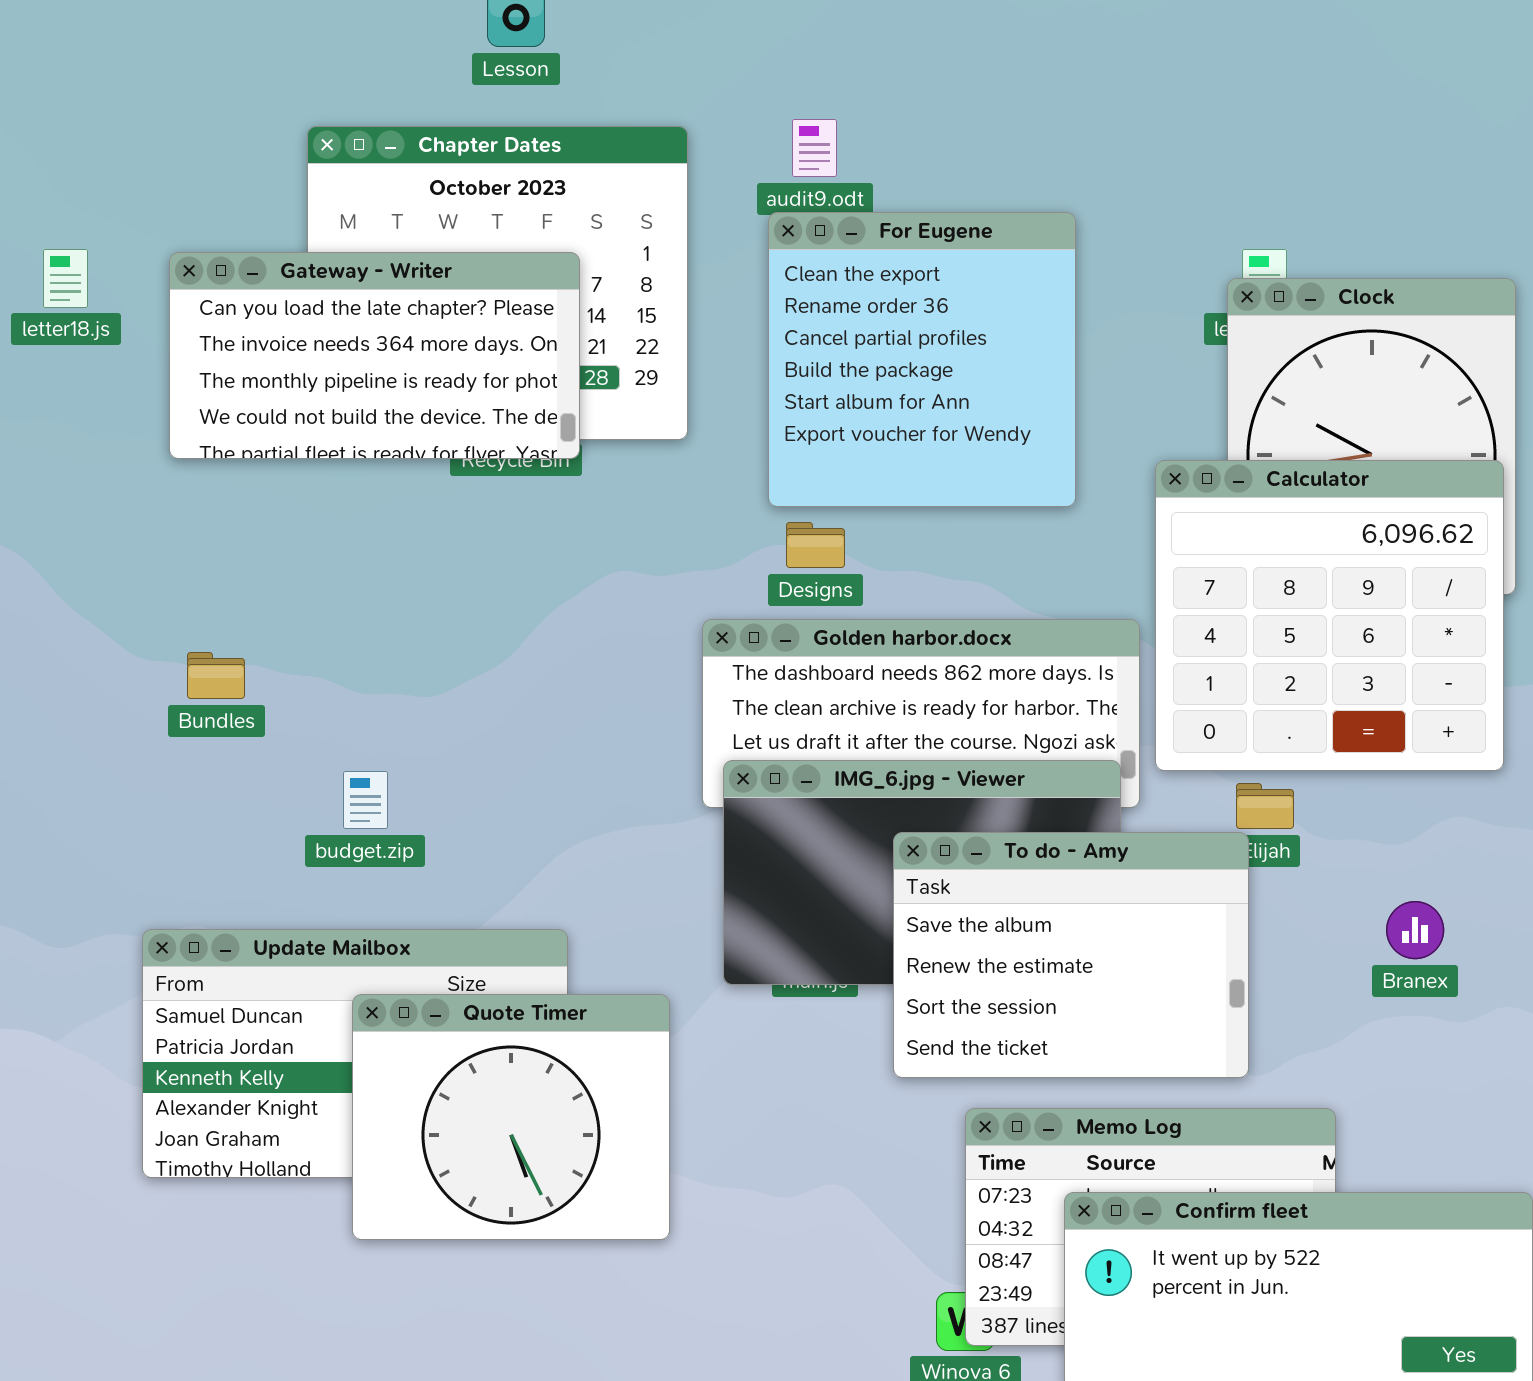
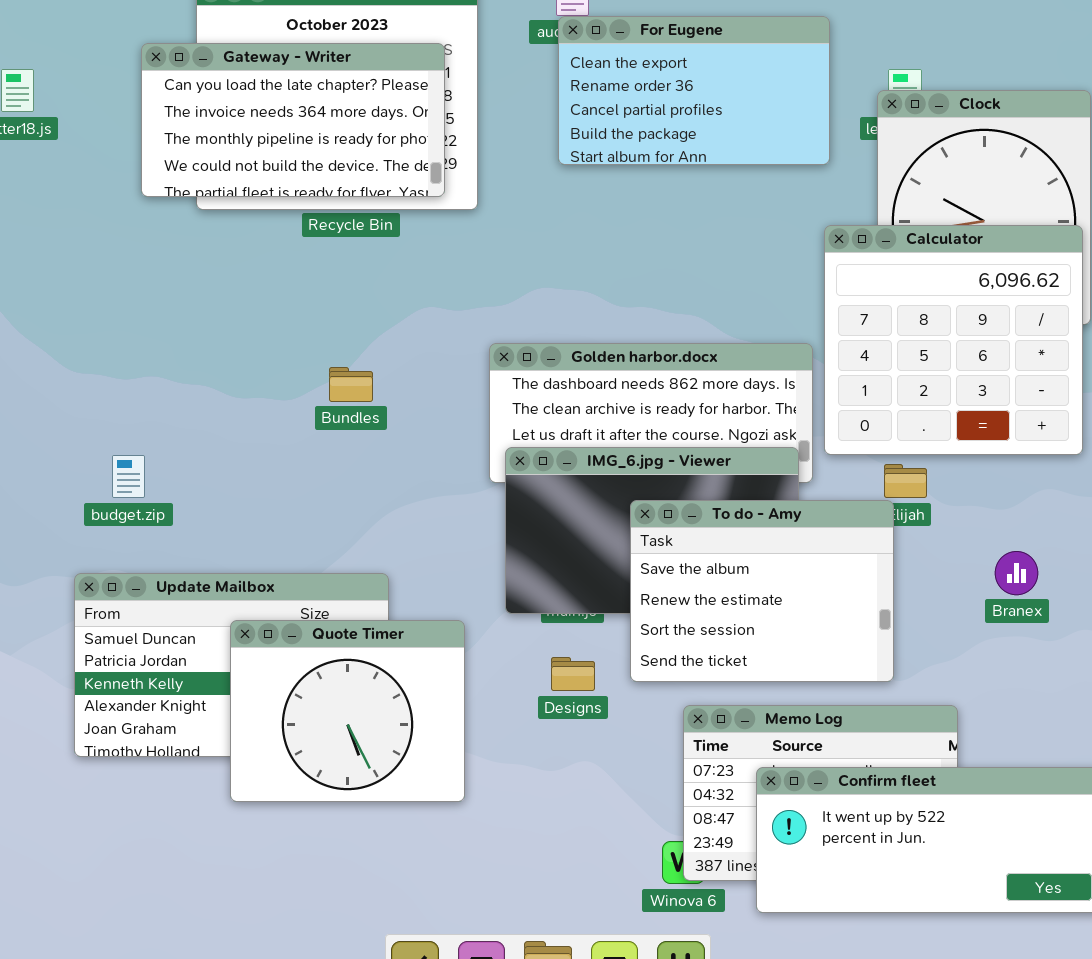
For Eugene: [768,212,1076,507] -> [558,16,830,165], moved, resized
Gateway - Writer: [169,252,580,459] -> [141,43,445,197], moved
Designs: [786,522,845,568] -> [551,657,595,691], moved
Bundles: [187,652,245,699] -> [329,367,373,402], moved
budget.zip: [343,771,388,829] -> [112,455,145,498], moved

